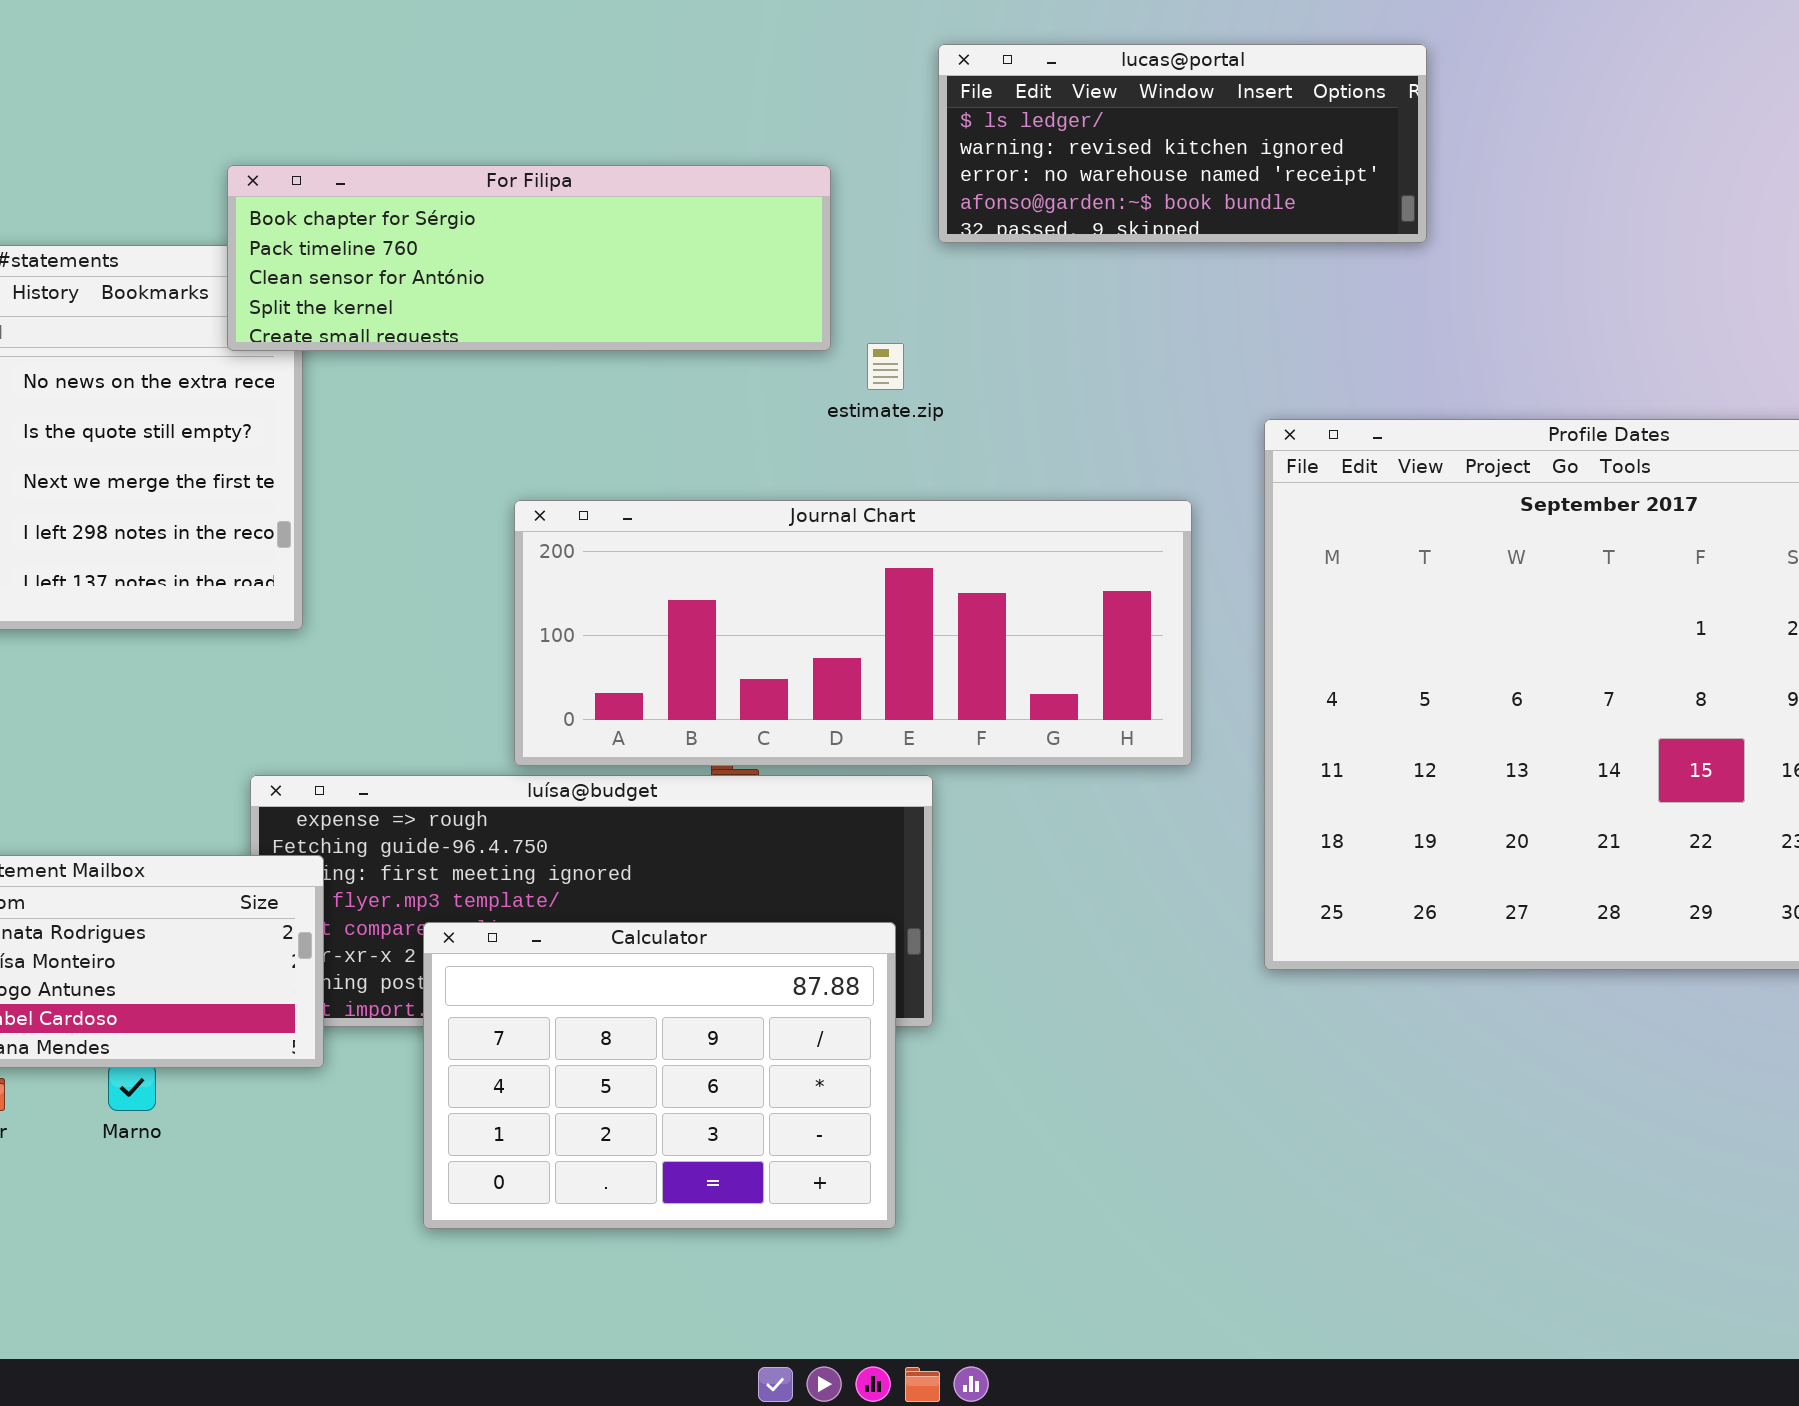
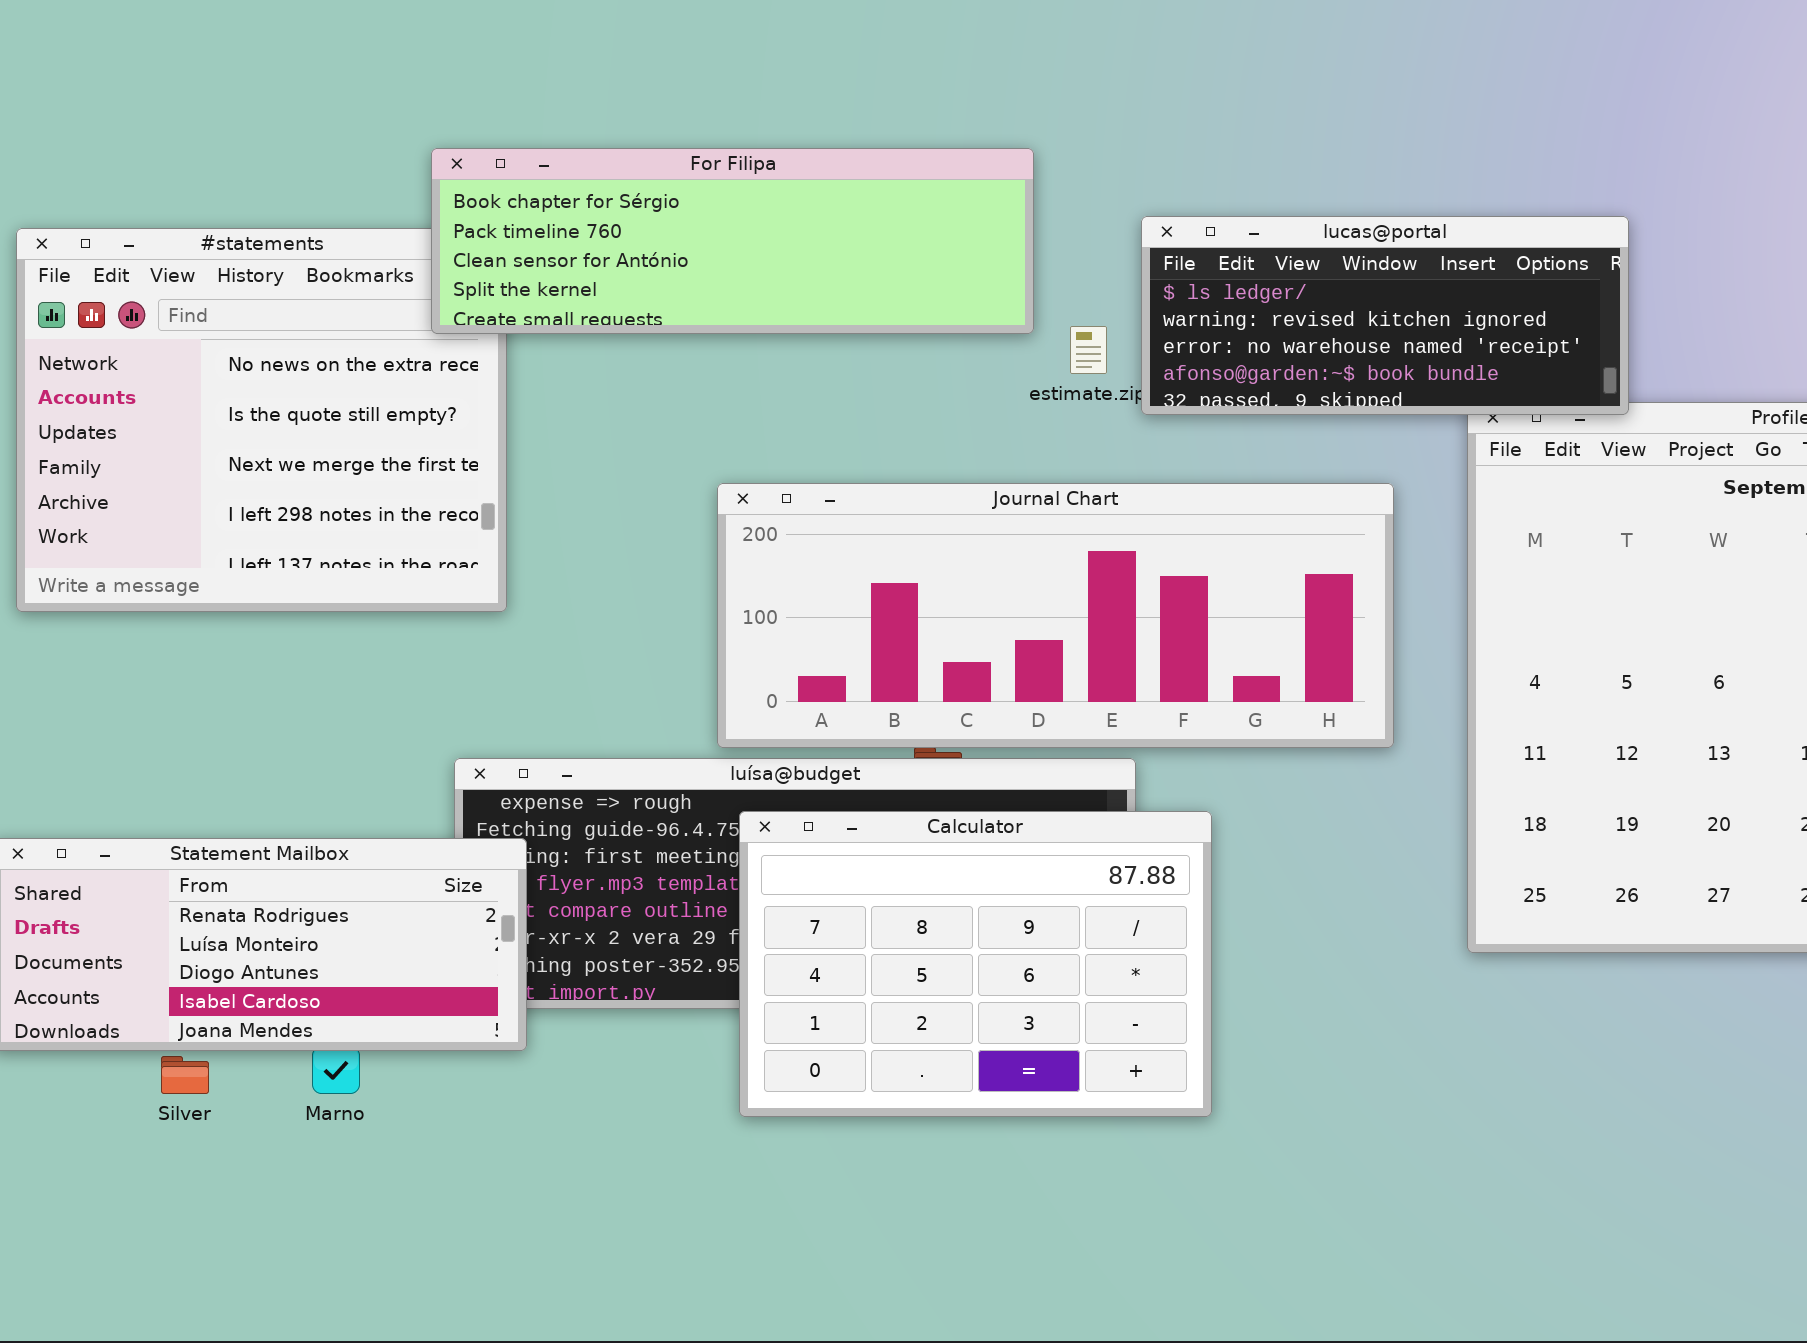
lucas@portal: [938,44,1427,243] -> [1141,216,1629,415], moved
Calculator: [423,922,896,1229] -> [739,811,1212,1117], moved

